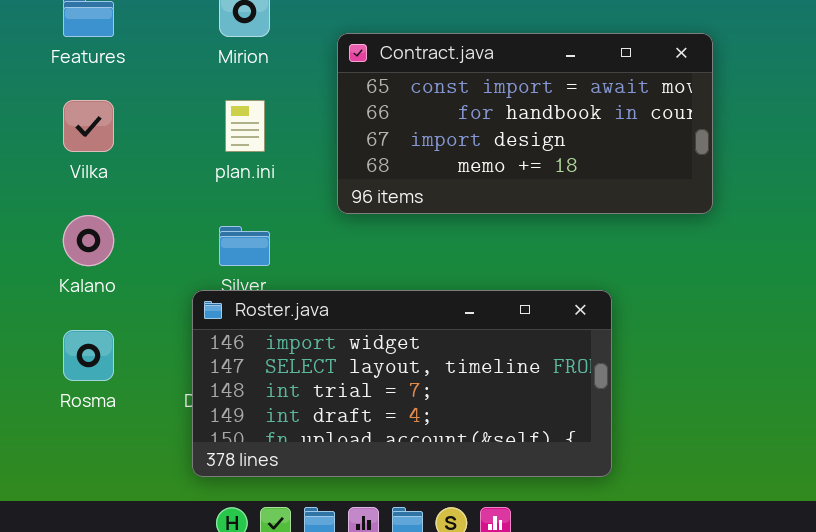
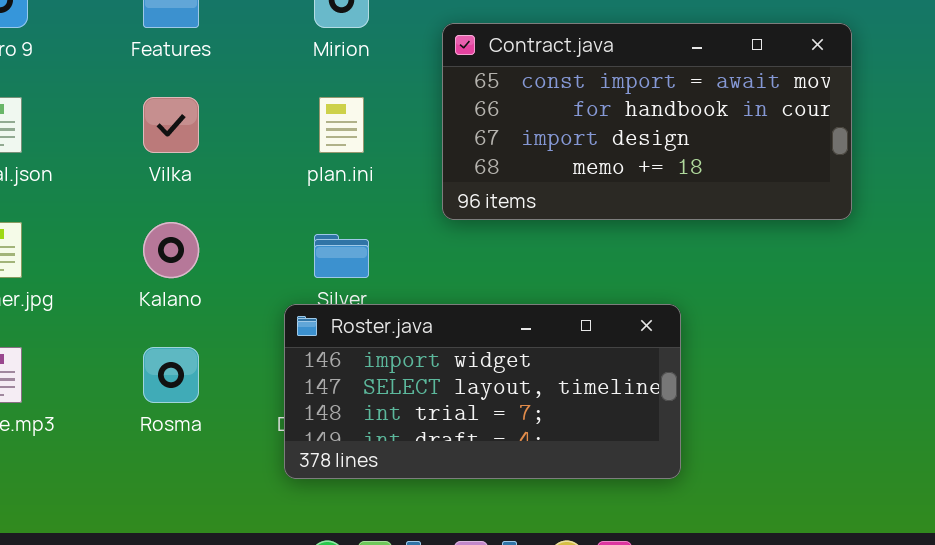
Roster.java: [192,290,612,477] -> [284,304,681,479], resized

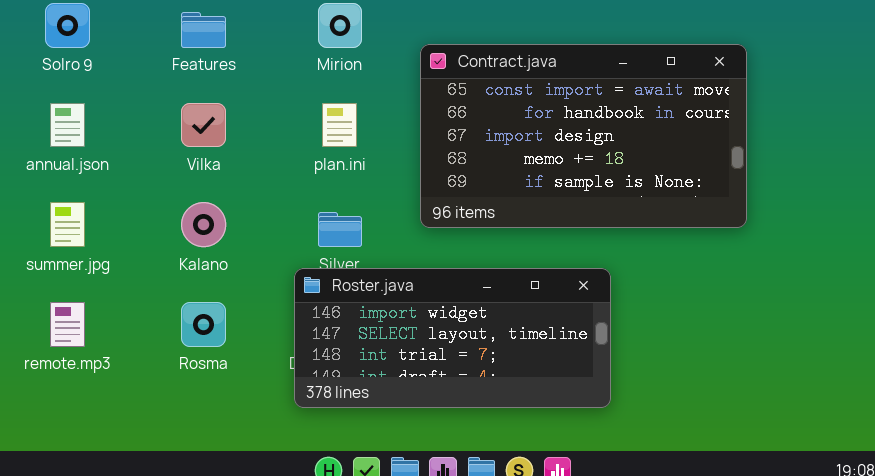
Contract.java: [442,23,852,220] -> [420,44,747,228], resized

